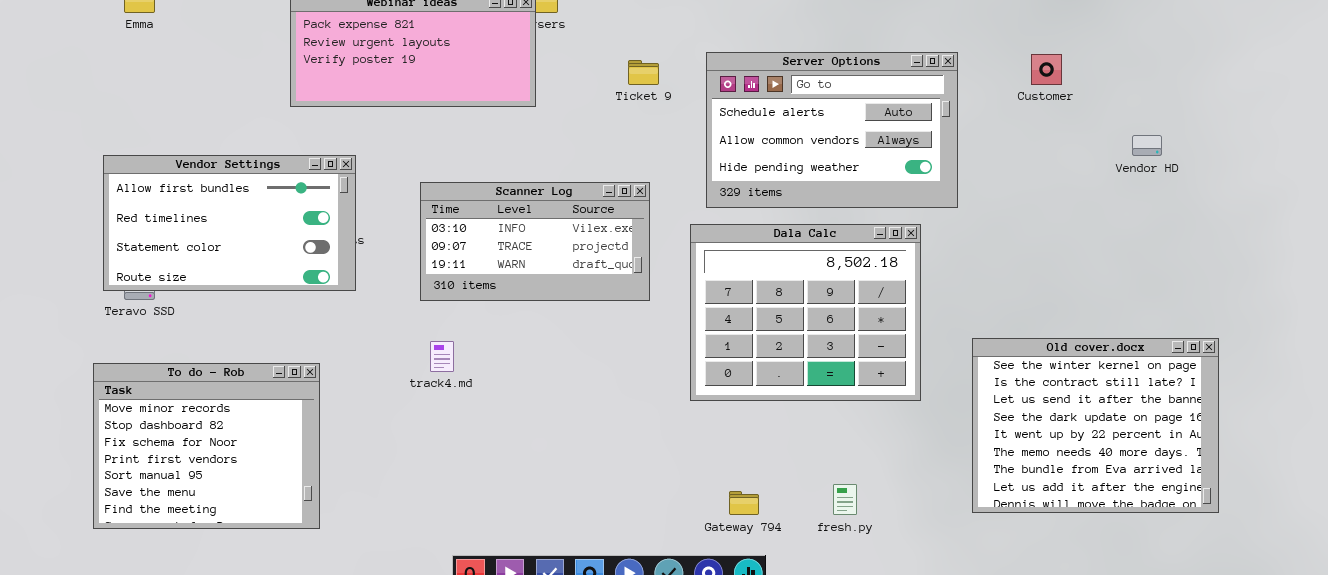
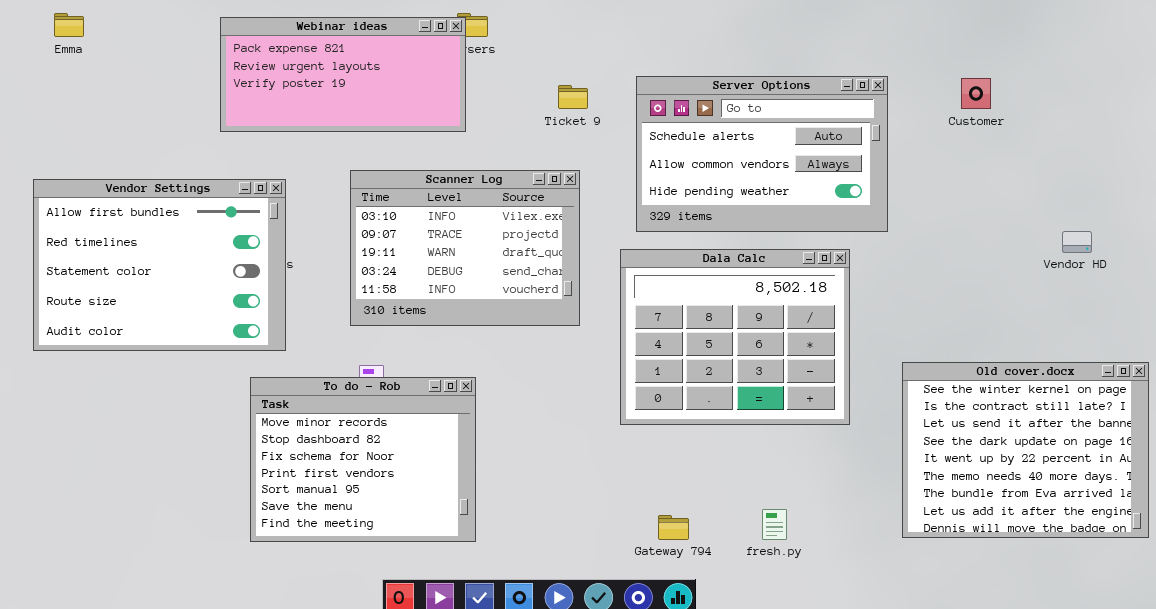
Vendor HD: [1132,135,1162,156] -> [1062,231,1092,253], moved
Vendor Settings: [103,155,356,291] -> [33,179,286,351], resized
Scanner Log: [420,182,650,301] -> [350,170,580,326], resized
To do - Rob: [93,363,320,529] -> [250,377,476,542], moved

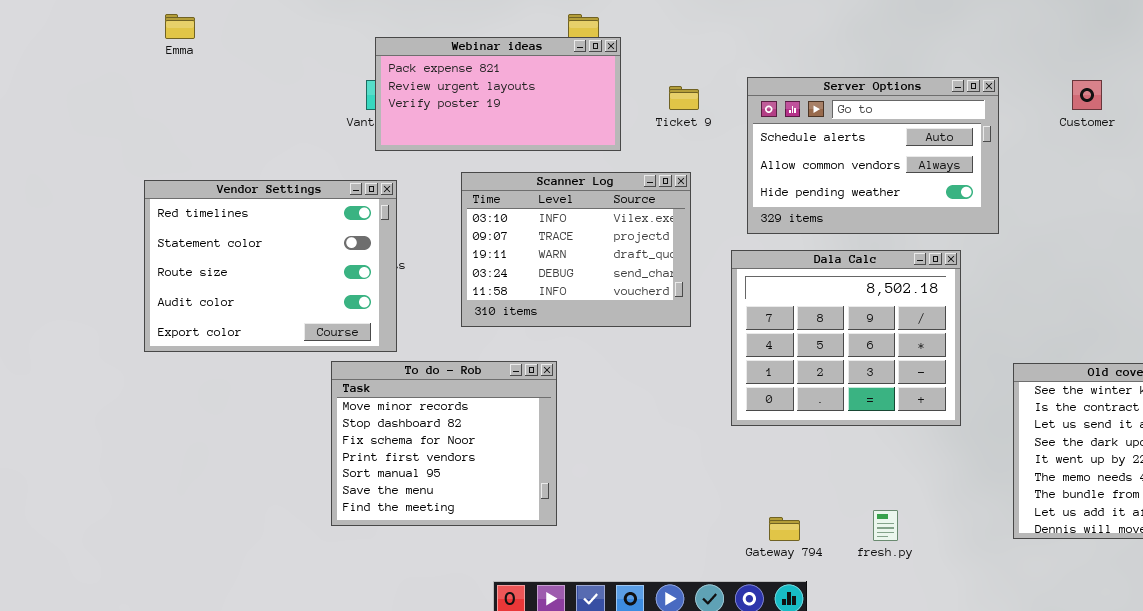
Webinar ideas: [220,17,466,132] -> [375,37,621,151], moved
Vendor Settings: [33,179,286,351] -> [144,180,397,352], scrolled down 1 row
To do - Rob: [250,377,476,542] -> [331,361,557,526], moved

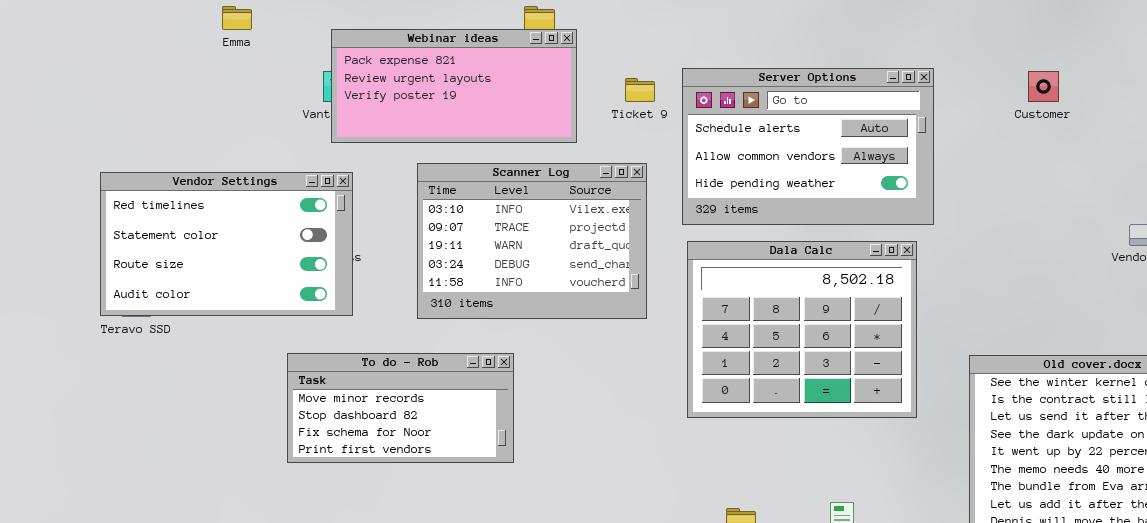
Emma: [165,14,195,39] -> [222,6,252,30], moved
Server Options: [747,77,999,234] -> [682,68,934,225], moved
Vendor Settings: [144,180,397,352] -> [100,172,353,316], resized
To do - Rob: [331,361,557,526] -> [287,353,514,463], resized

